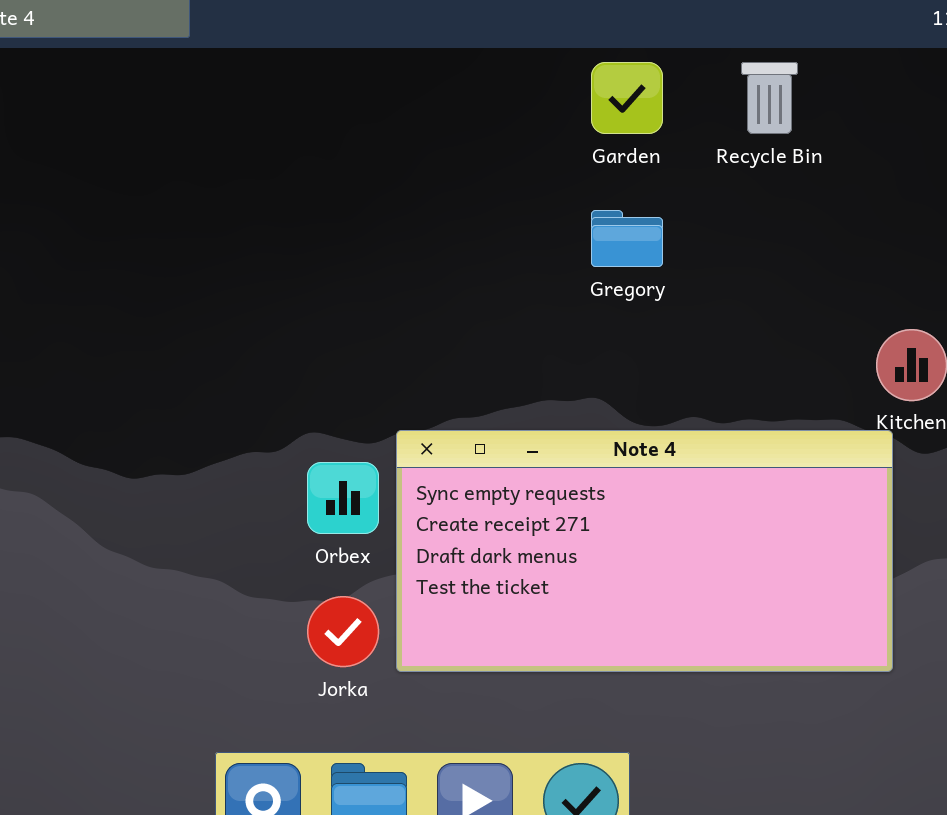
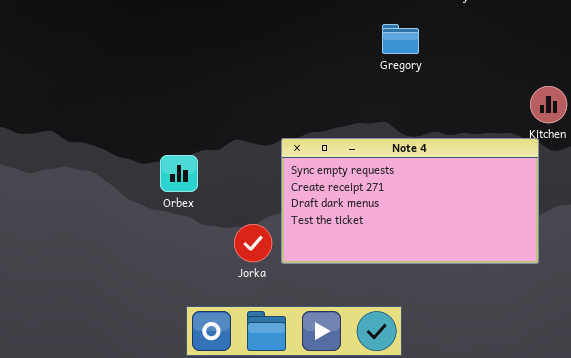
Orbex: [307,462,379,534] -> [160,155,198,192], moved

